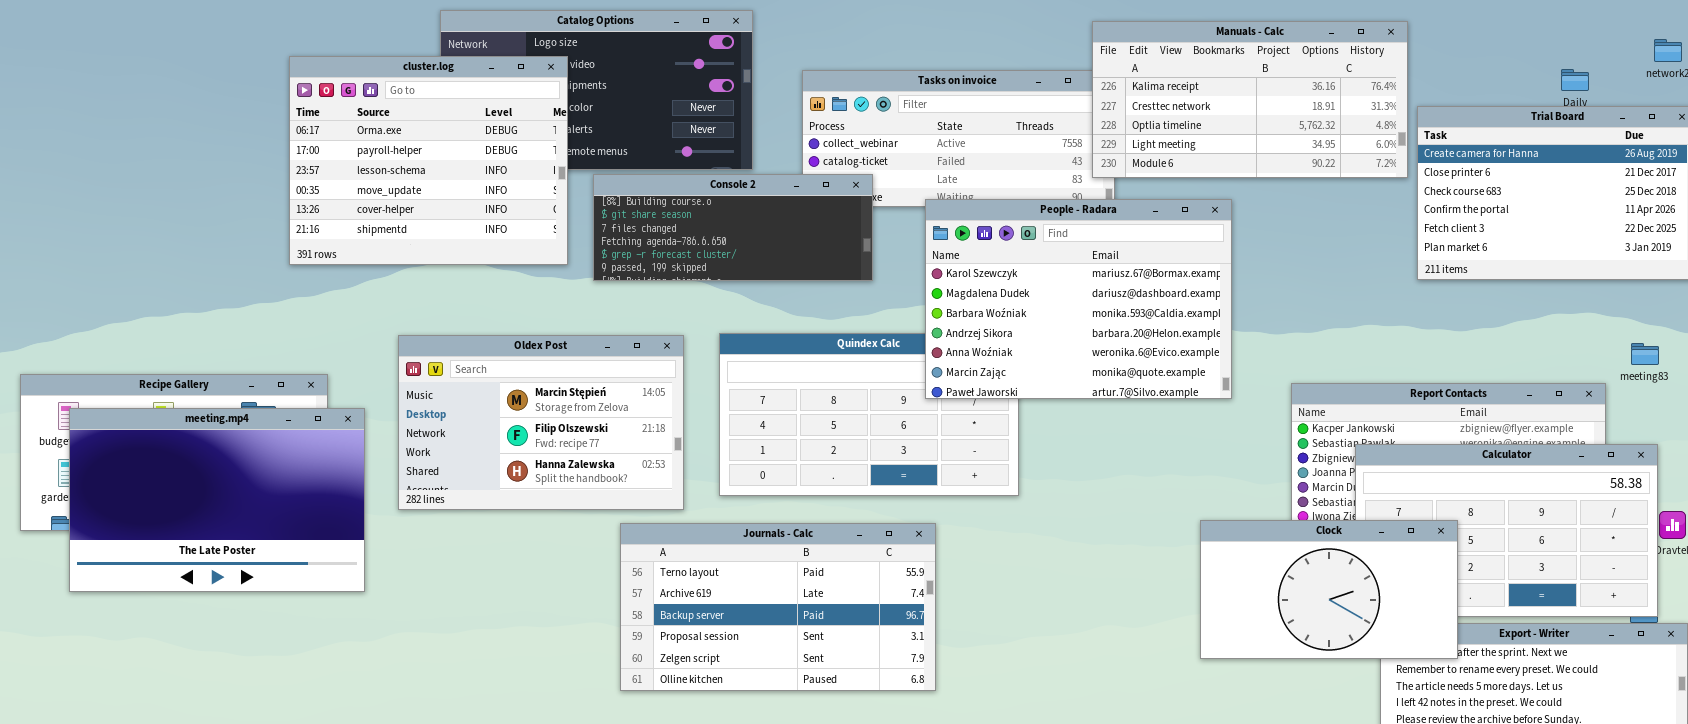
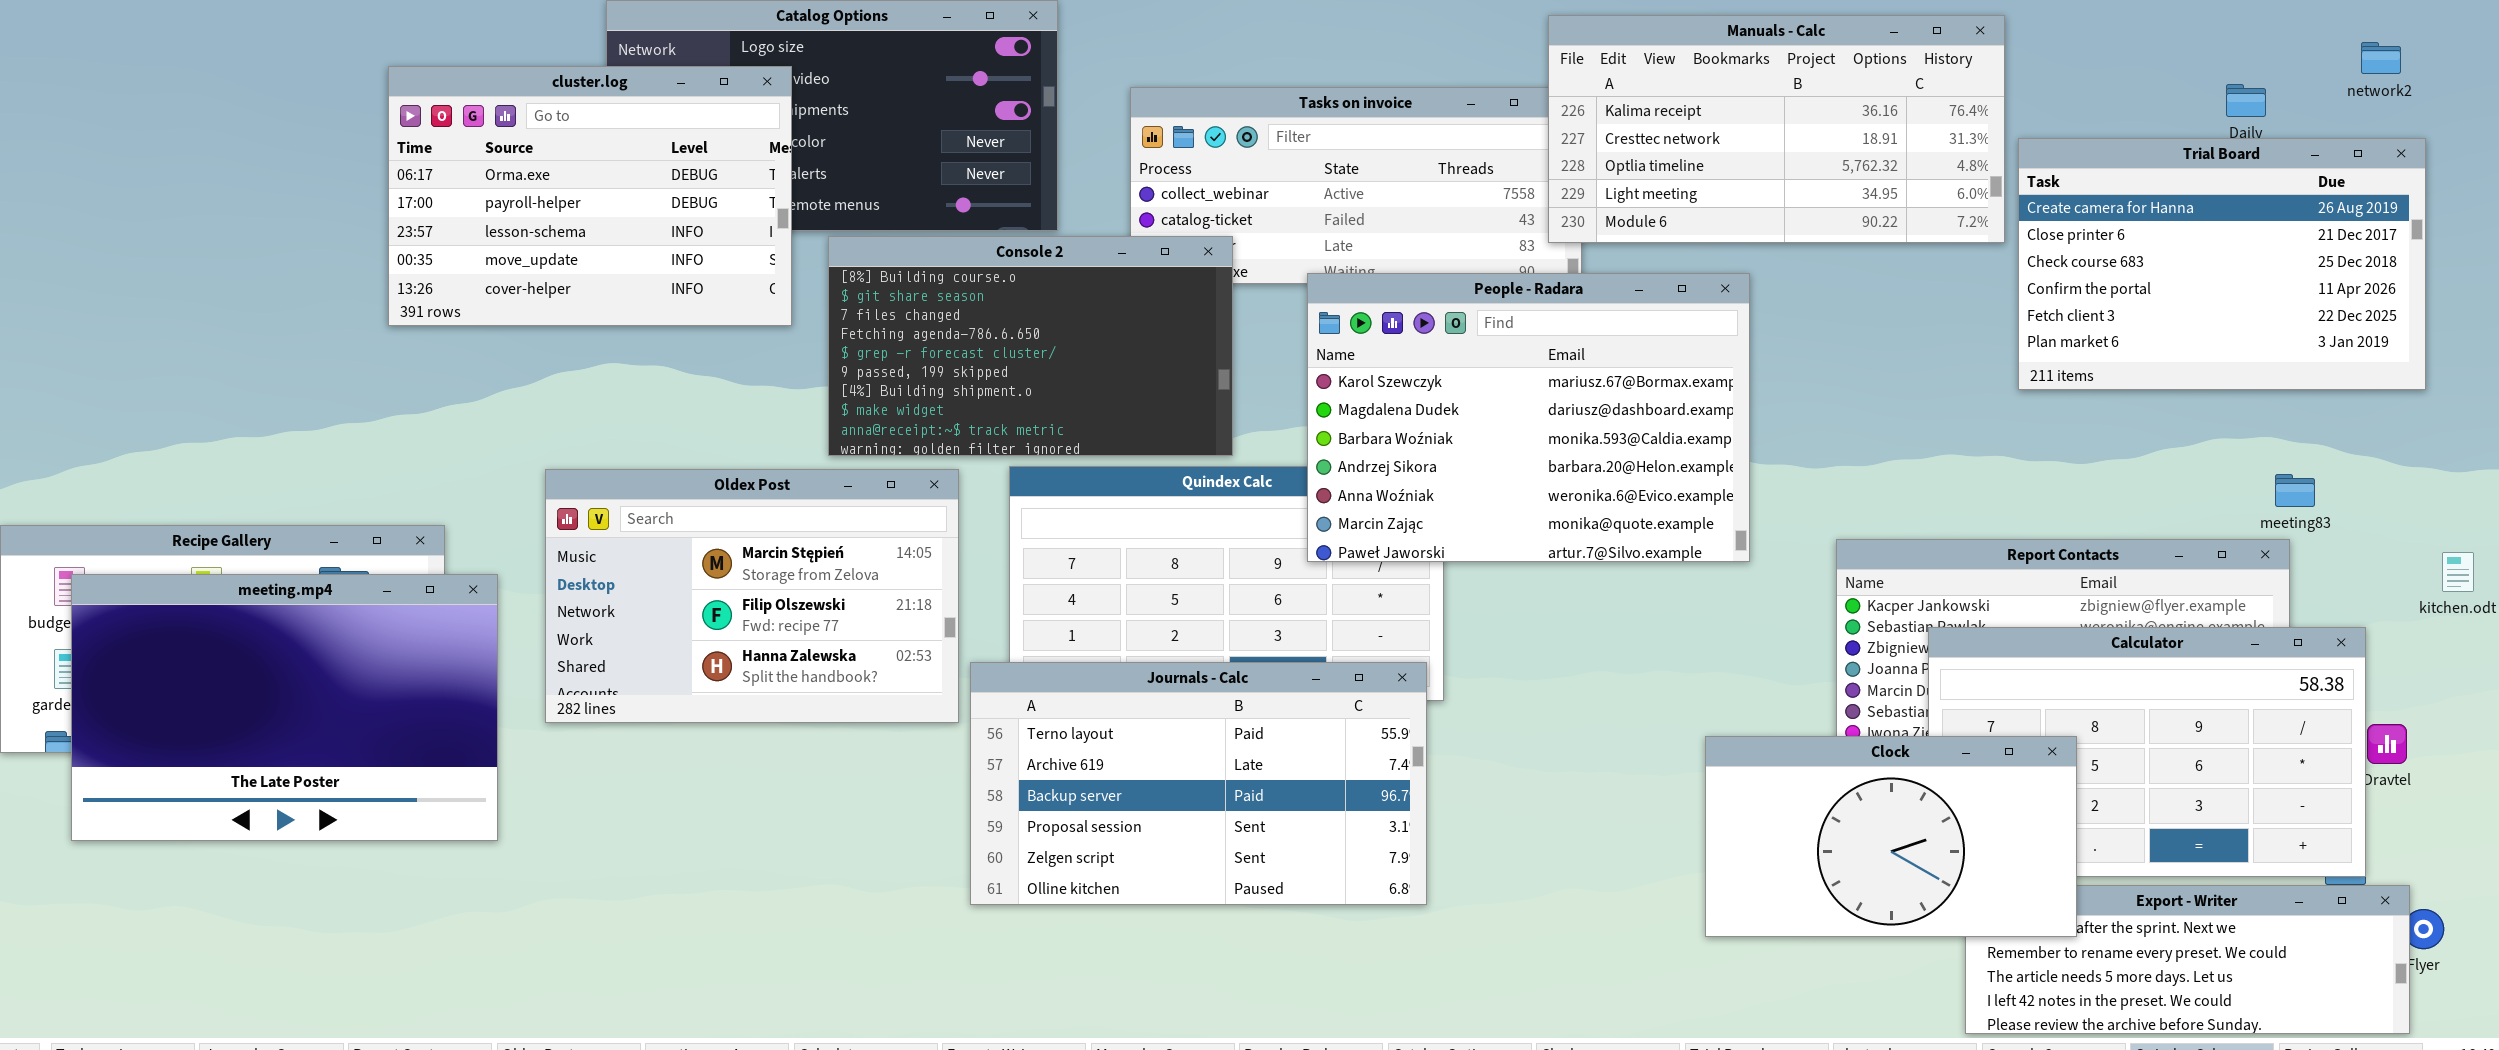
cluster.log: [289,56,568,265] -> [388,66,792,326], resized
Console 2: [593,174,873,281] -> [828,236,1233,456], resized
meeting83: [1631,343,1659,365] -> [2275,474,2315,507], moved
Journals - Calc: [620,523,936,691] -> [970,662,1427,905], moved

